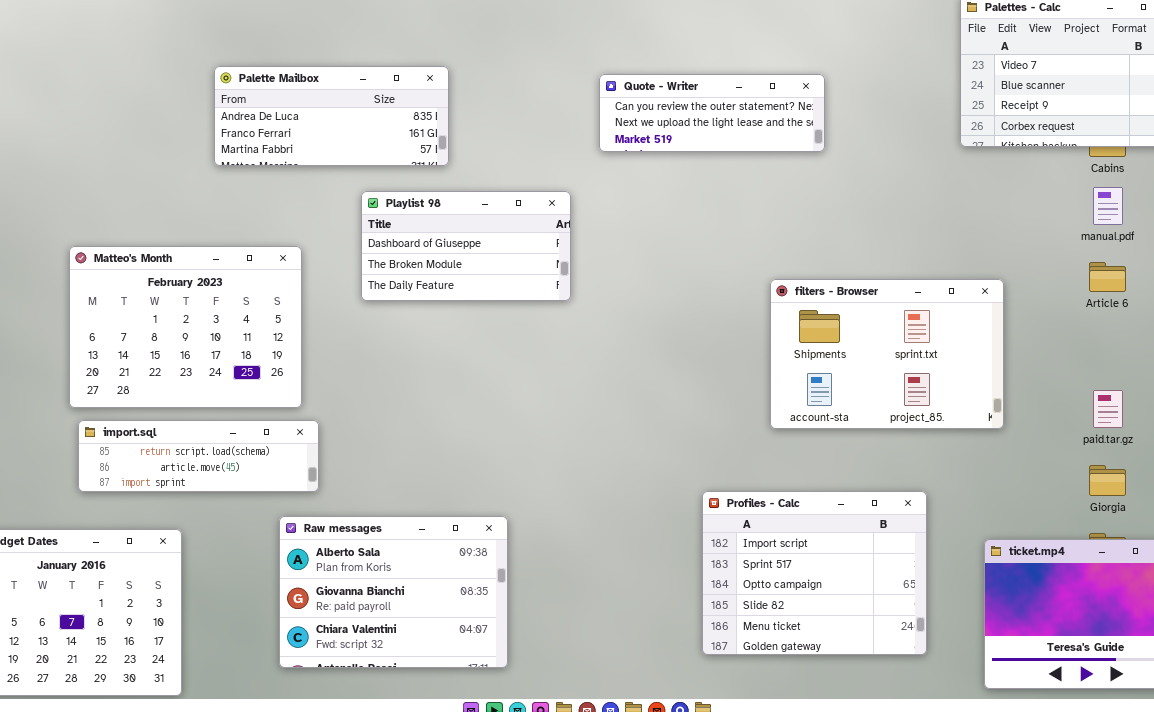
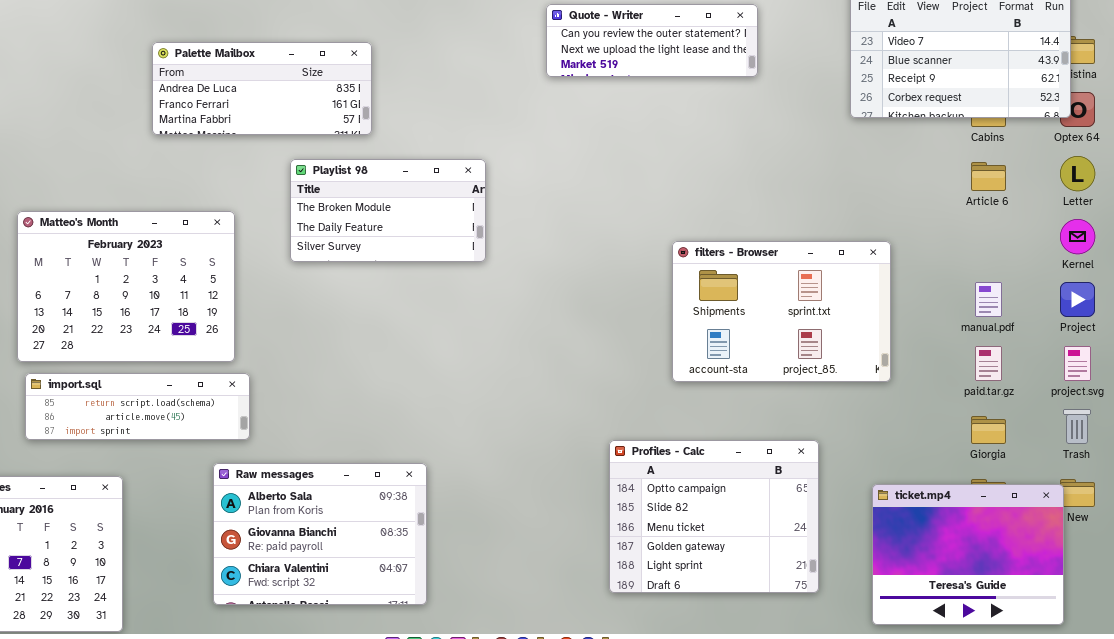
Quote - Writer: [599,74,825,152] -> [546,4,758,77], moved
manual.pdf: [1093,187,1123,225] -> [975,282,1002,317], moved
Playlist 98: [361,191,571,301] -> [290,159,486,262], scrolled down 1 row
Article 6: [1089,262,1126,292] -> [971,162,1006,191], moved
Profiles - Calc: [702,491,927,655] -> [609,440,819,593], scrolled down 2 rows

